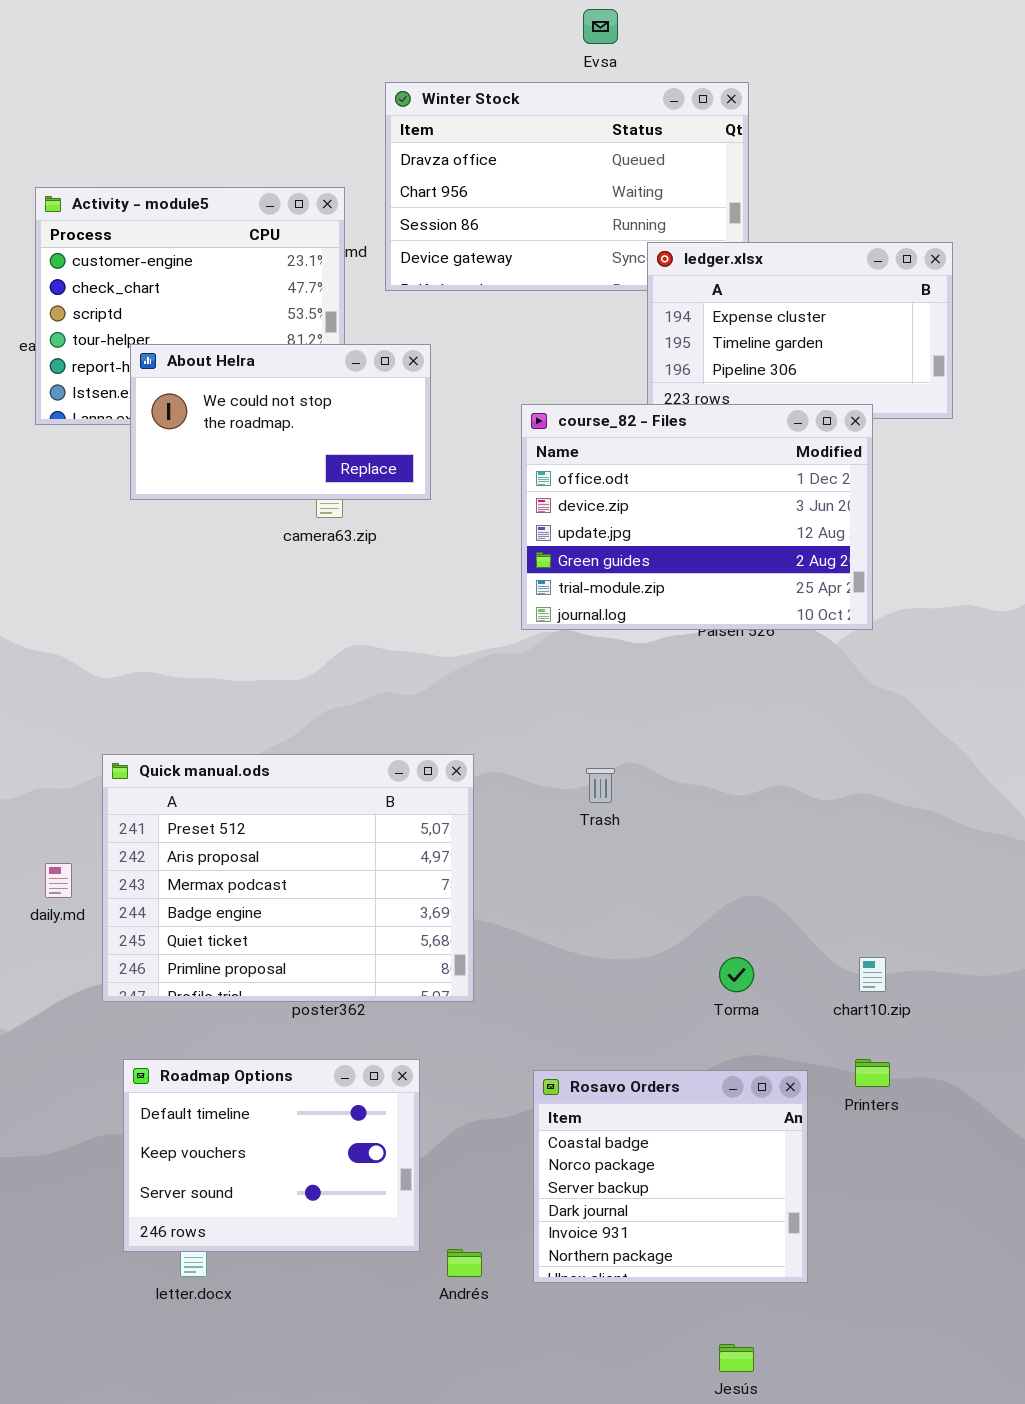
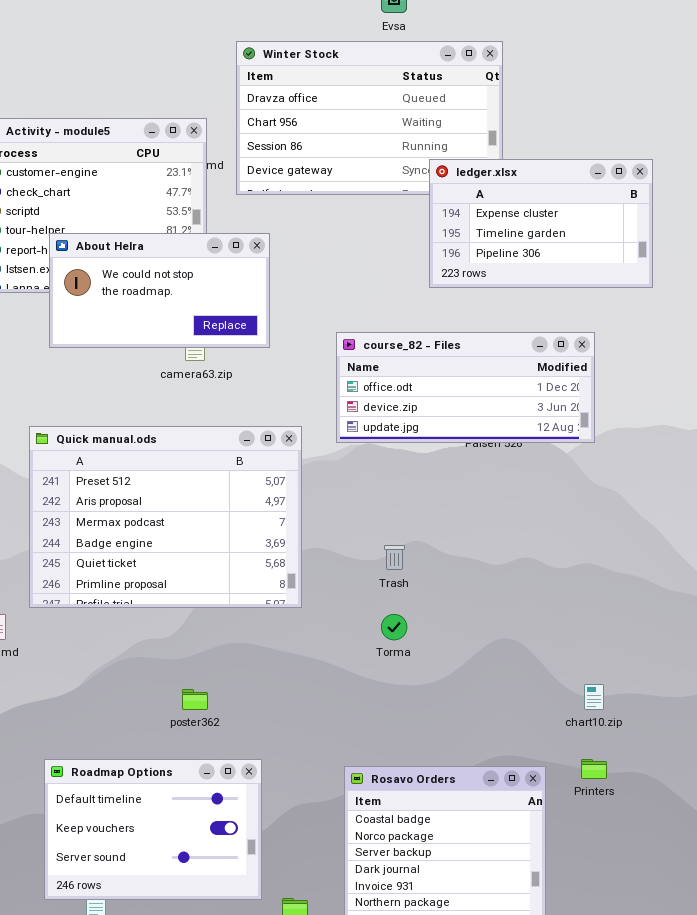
course_82 - Files: [521,404,873,630] -> [336,332,595,443], resized
Quick manual.ods: [102,754,474,1002] -> [29,426,302,608], moved
Torma: [719,957,754,992] -> [381,614,407,640], moved

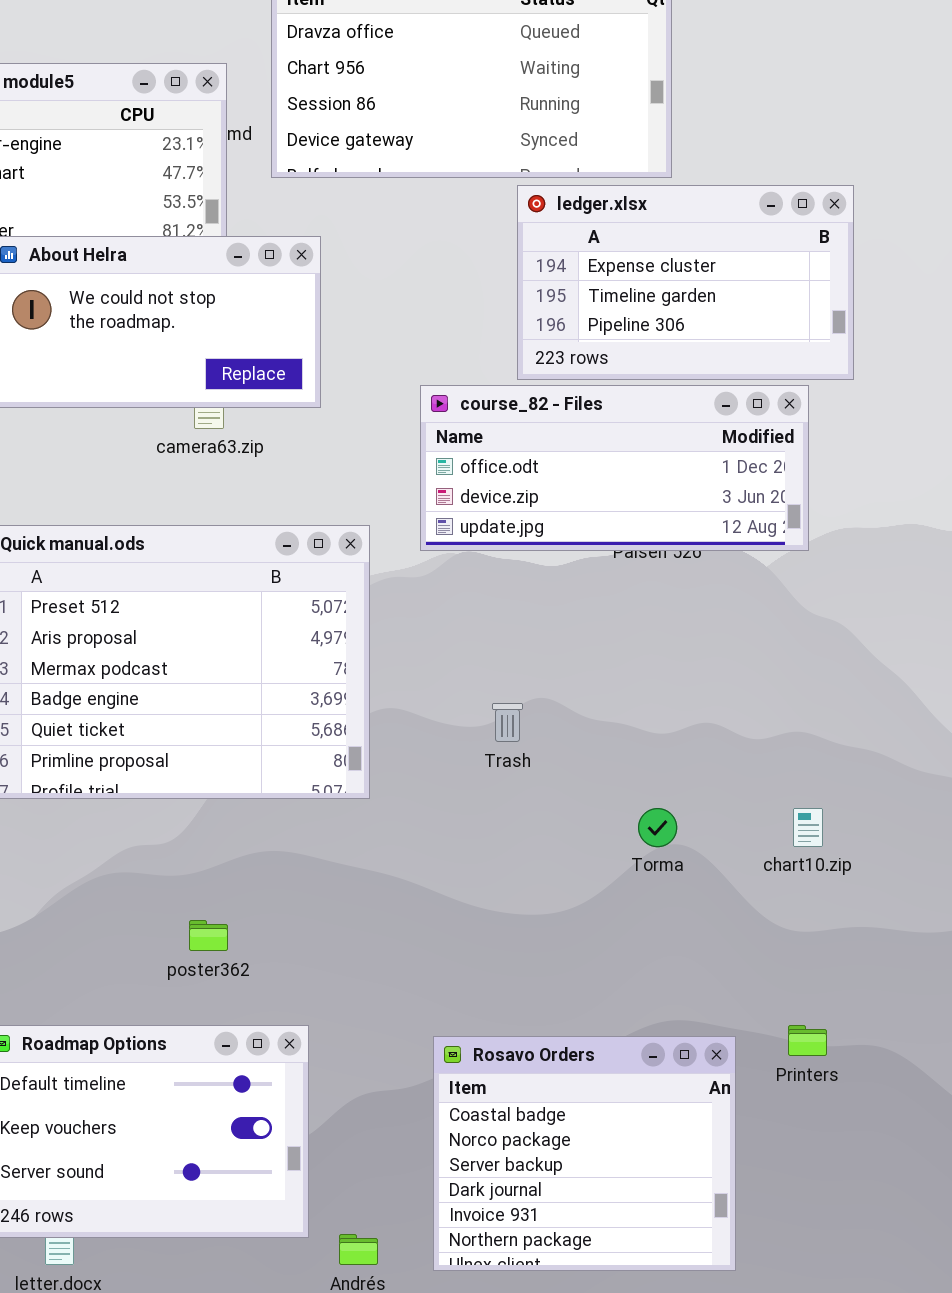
ledger.xlsx: [429,159,653,288] -> [517,185,854,380], moved
Torma: [381,614,407,640] -> [638,808,677,847], moved
chart10.zip: [584,684,604,710] -> [793,808,823,847], moved

